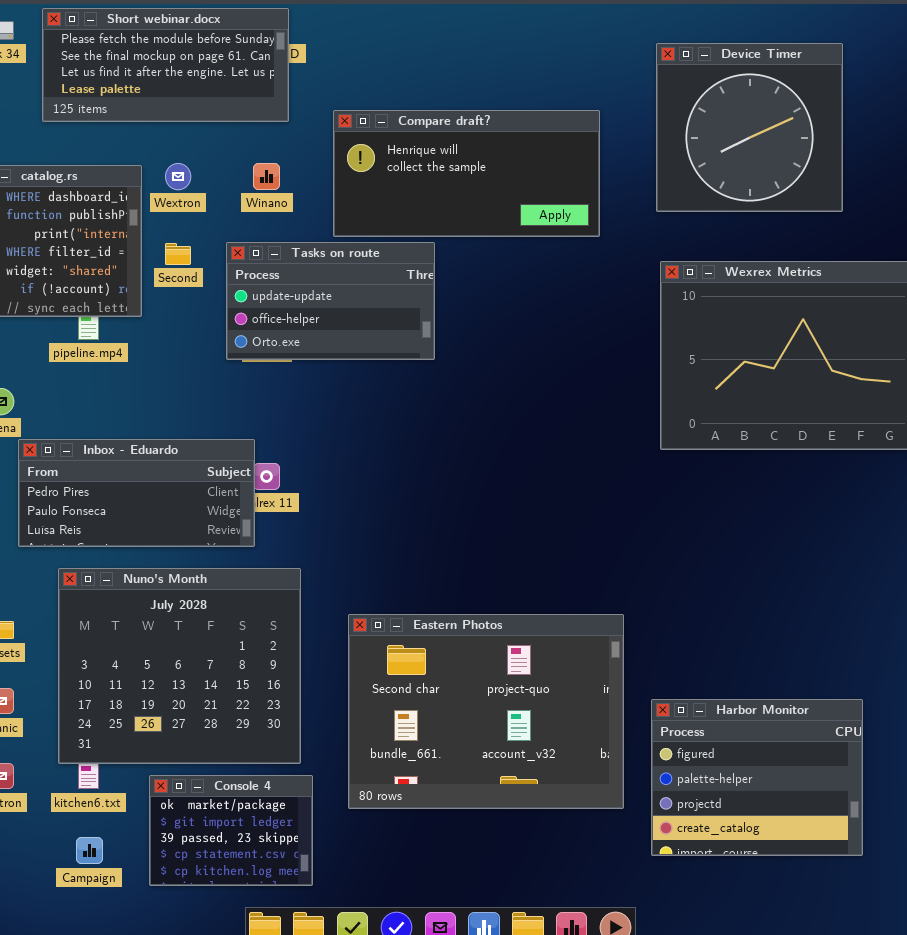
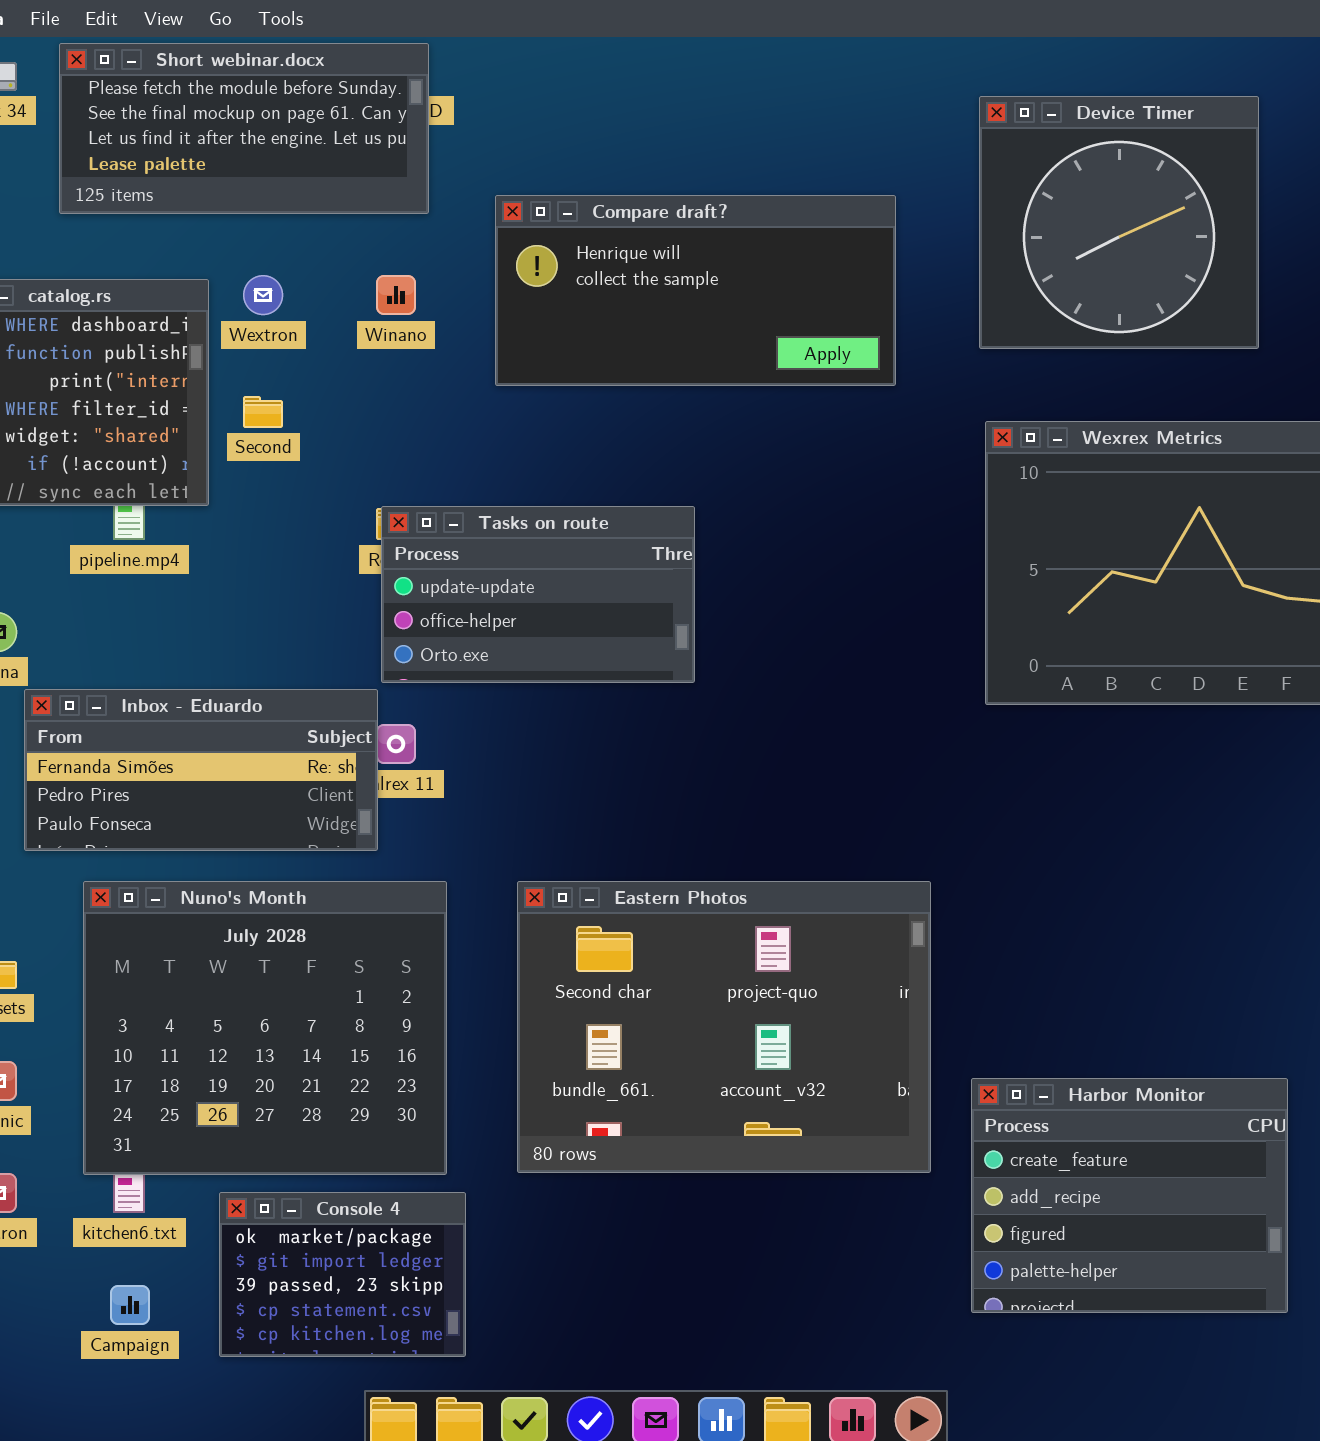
Tasks on route: [226,242,435,360] -> [381,506,695,683], moved
Inbox - Eduardo: [18,439,255,547] -> [24,689,378,851], scrolled up 1 row
Eastern Photos: [348,614,624,809] -> [517,881,931,1173], moved
Harbor Monitor: [651,699,863,856] -> [971,1078,1288,1313], scrolled up 2 rows

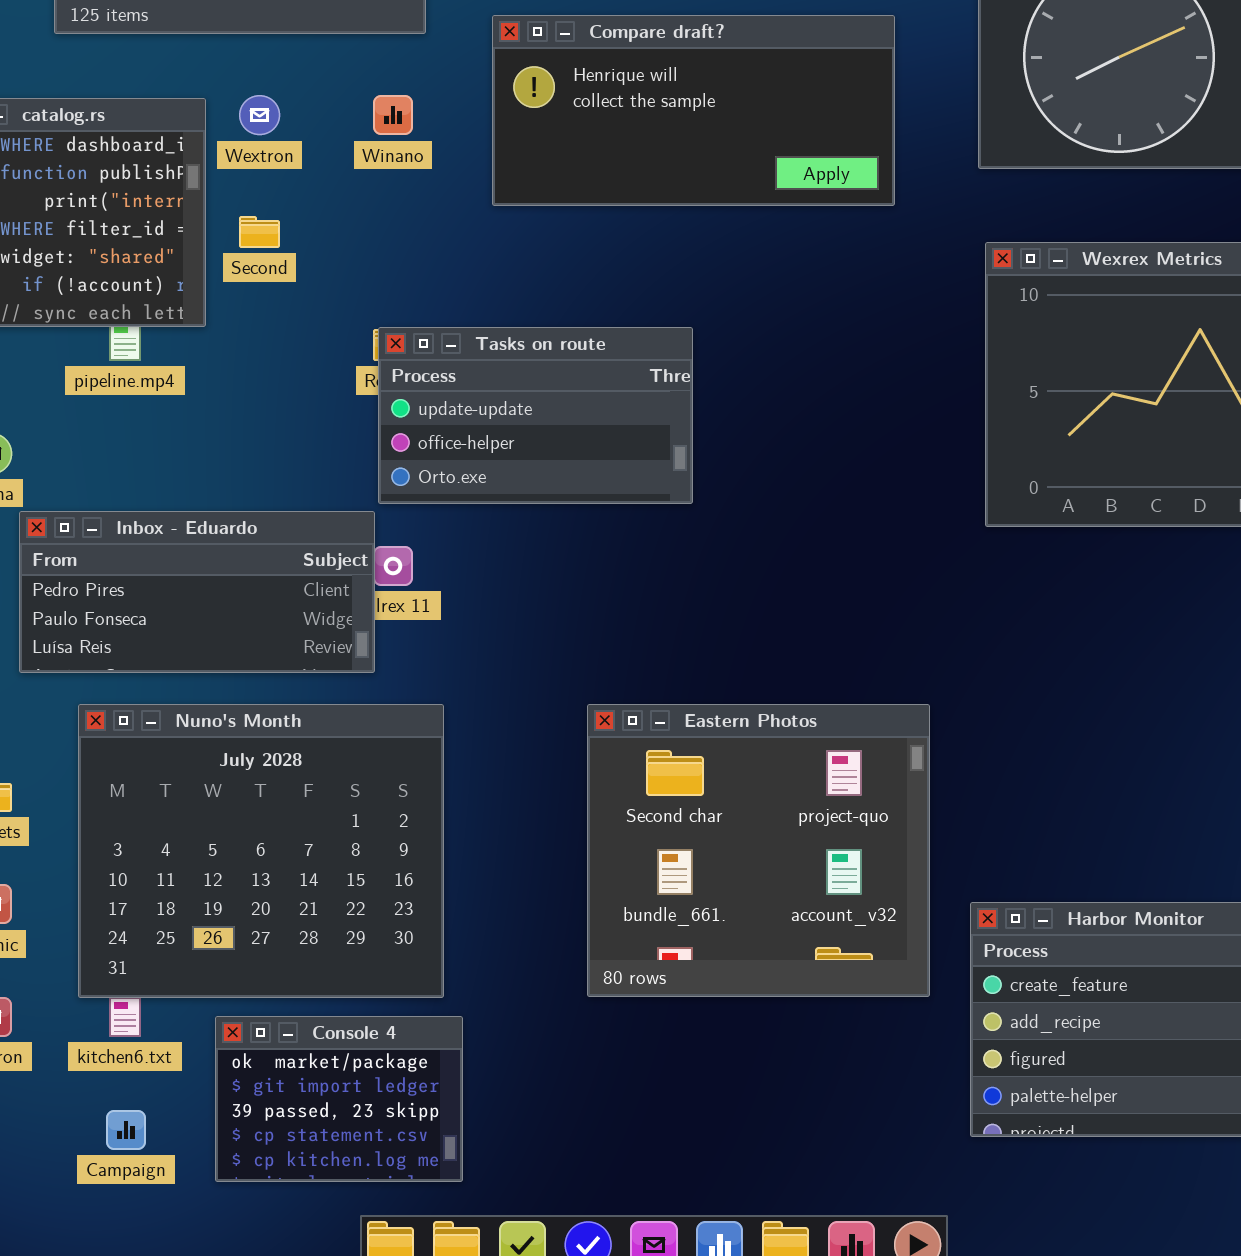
Inbox - Eduardo: [24,689,378,851] -> [19,511,375,673], scrolled down 1 row
Eastern Photos: [517,881,931,1173] -> [587,704,930,997], resized

